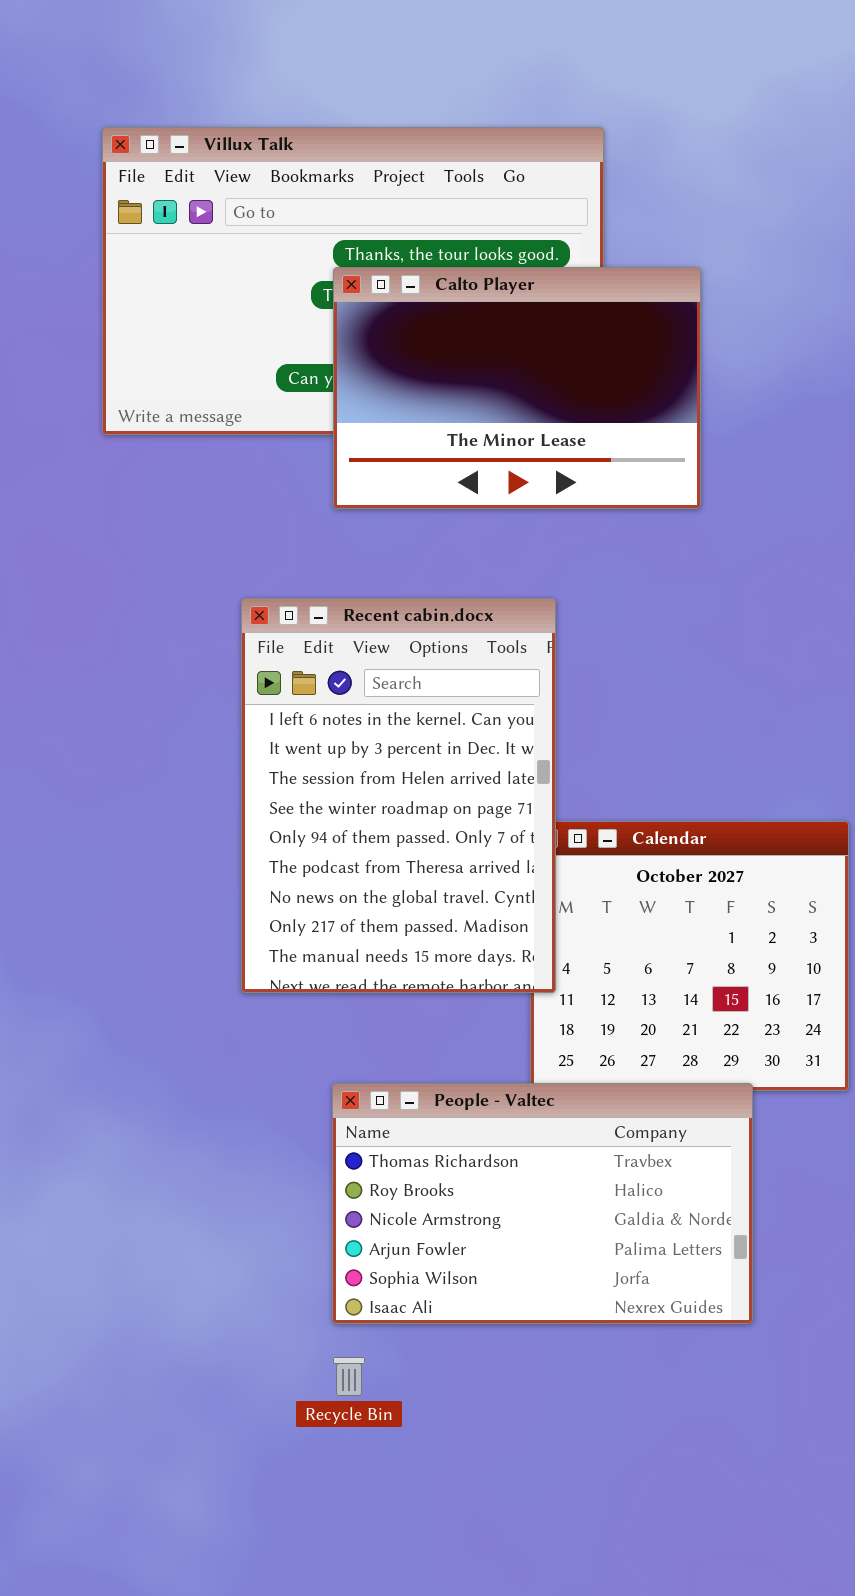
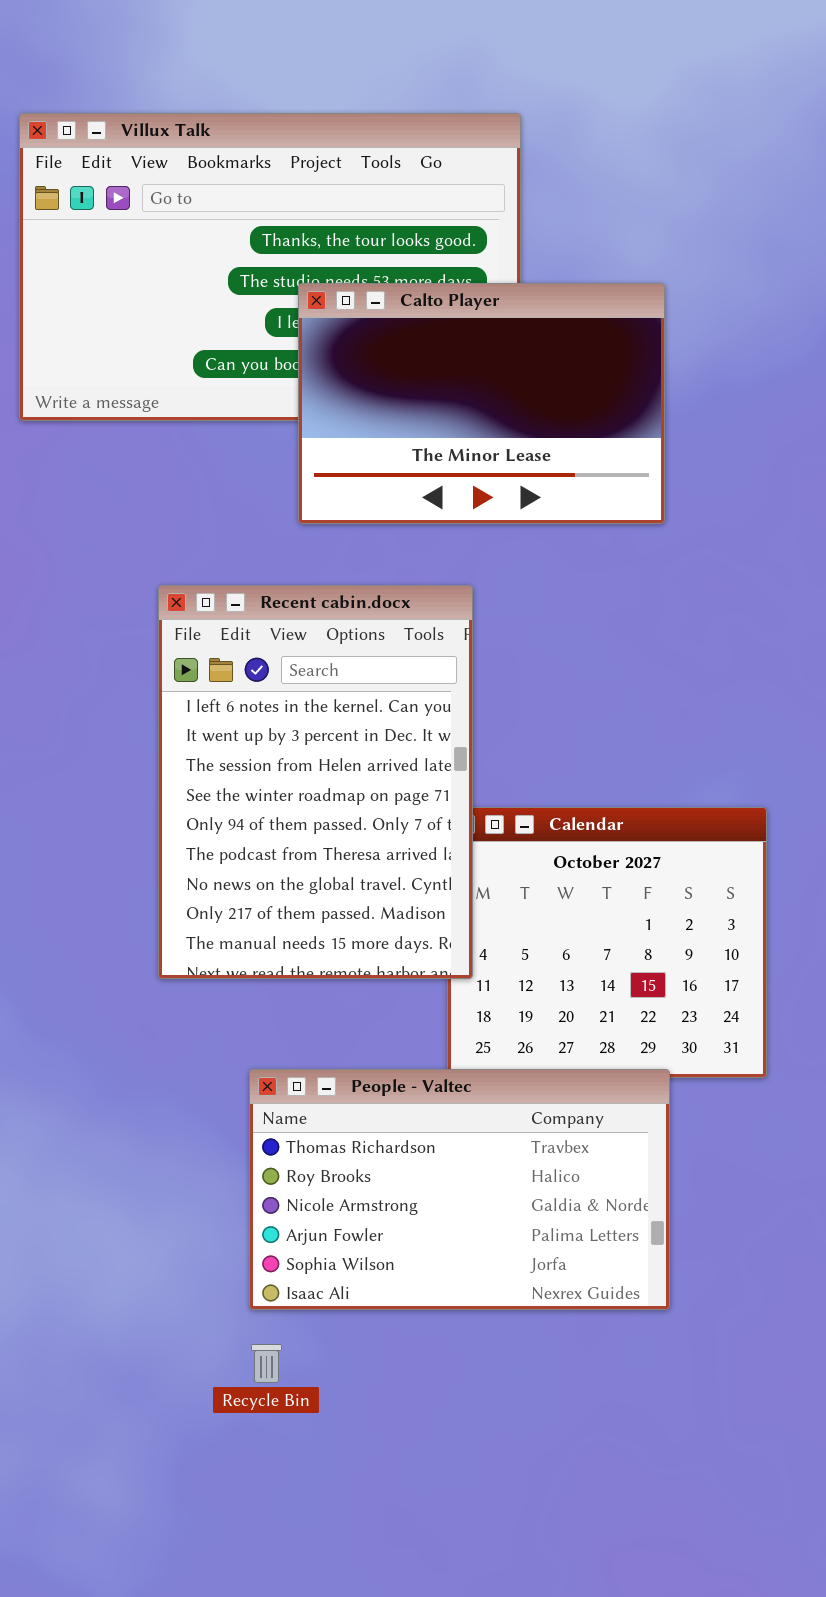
Calto Player: [333,267,701,509] -> [298,283,665,524], moved

